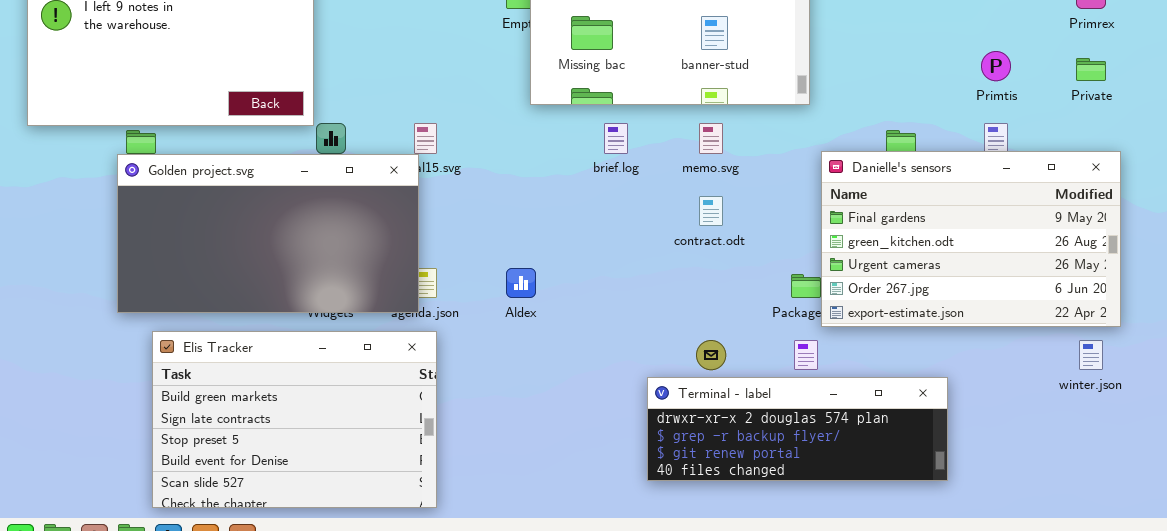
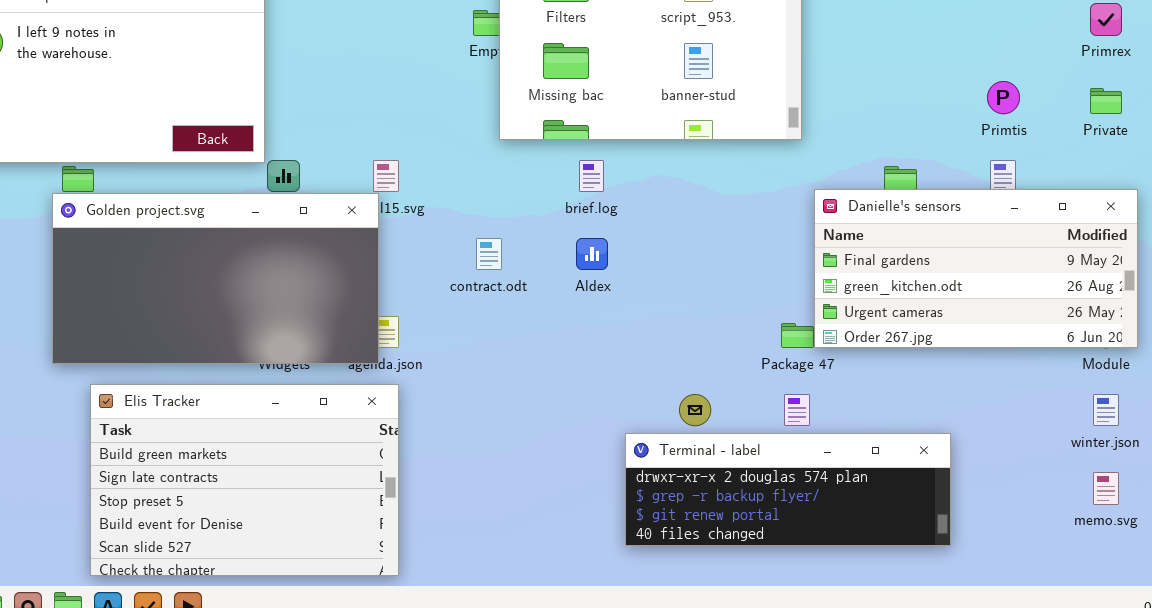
memo.svg: [699,123,723,154] -> [1093,472,1119,505], moved
Danielle's sensors: [821,151,1121,327] -> [814,189,1138,348], resized
contract.odt: [699,196,723,226] -> [476,238,502,270], moved
Aldex: [506,268,536,298] -> [576,238,608,270], moved

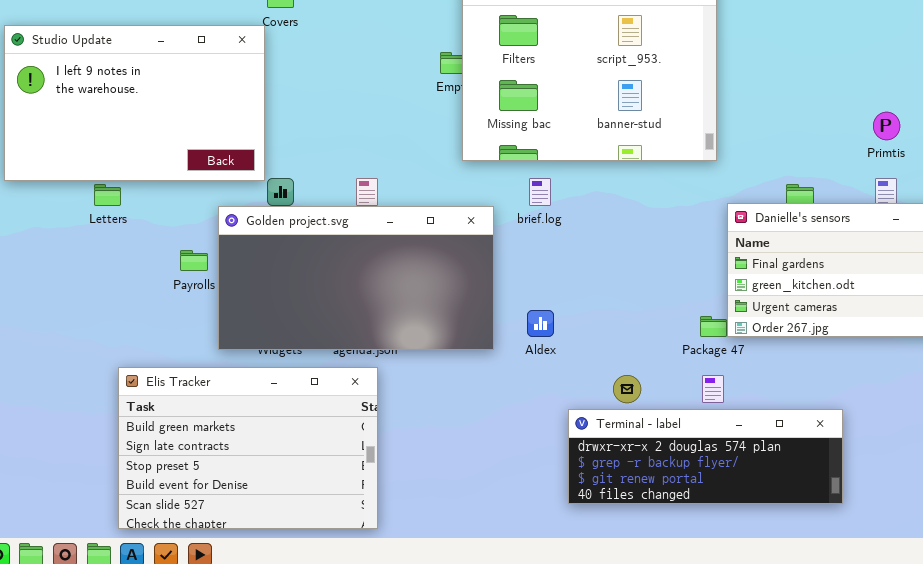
Golden project.svg: [52,193,379,364] -> [218,206,494,350], moved
Aldex: [576,238,608,270] -> [527,310,554,337], moved

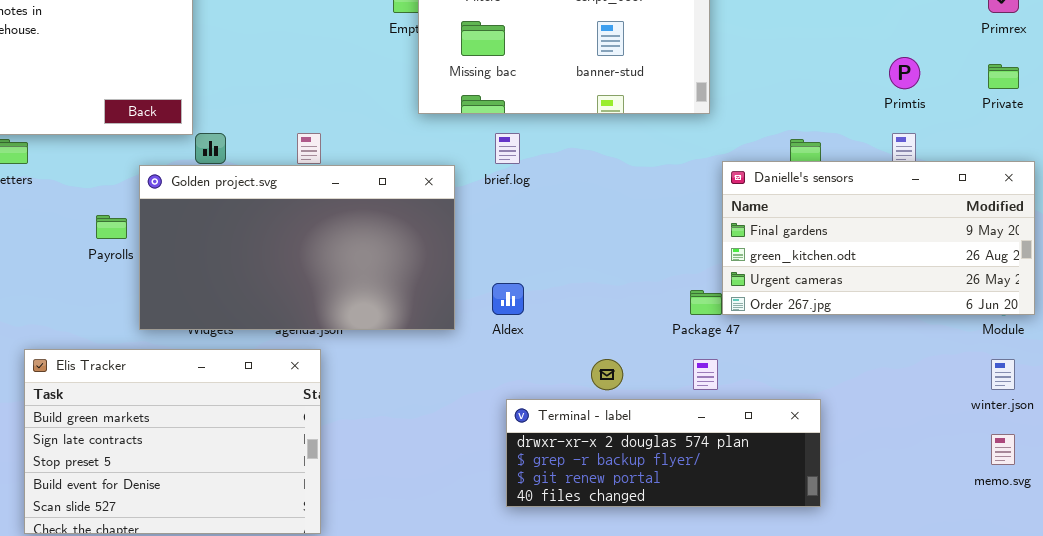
Terminal - label: [568,409,843,504] -> [506,399,821,507], moved

